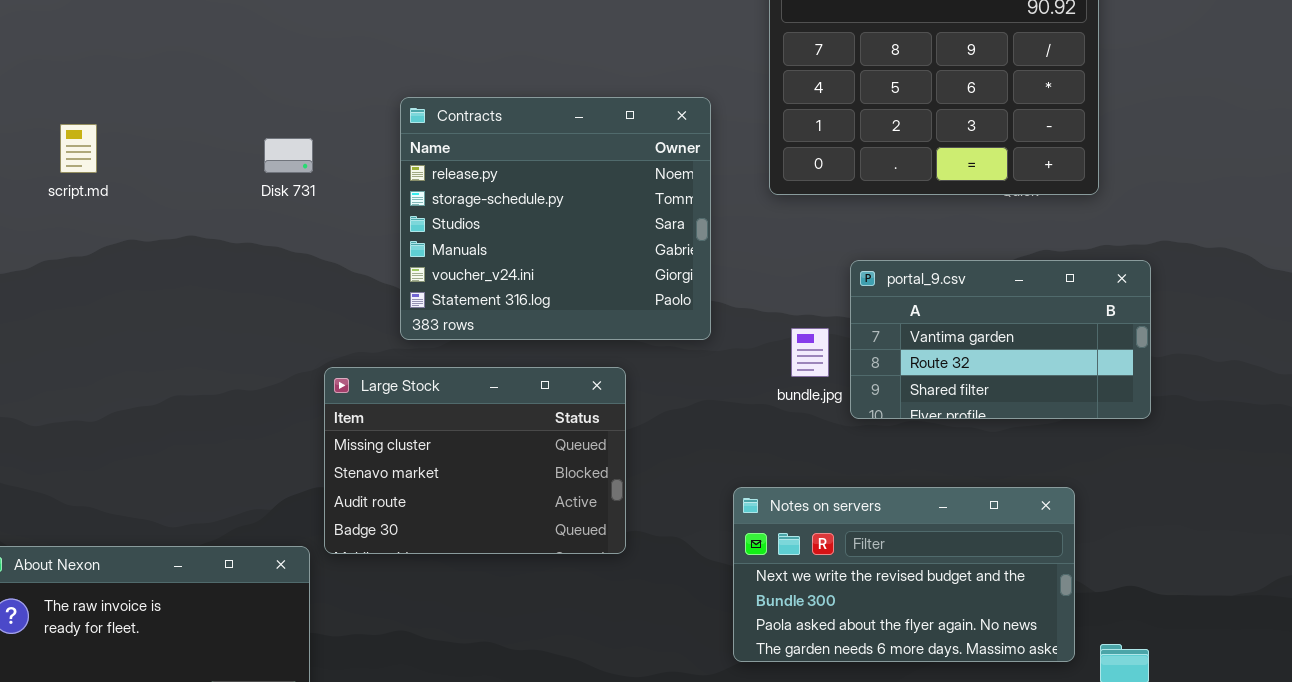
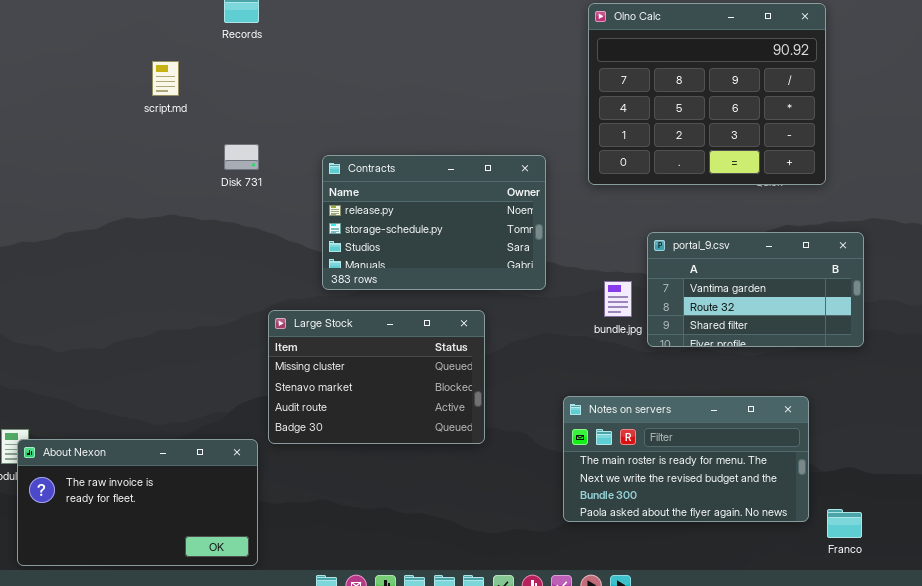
Contracts: [400,97,711,340] -> [322,155,546,290], resized
script.md: [60,124,97,173] -> [152,61,179,96], moved
Notes on servers: [733,487,1075,662] -> [563,396,809,522], scrolled up 1 row

